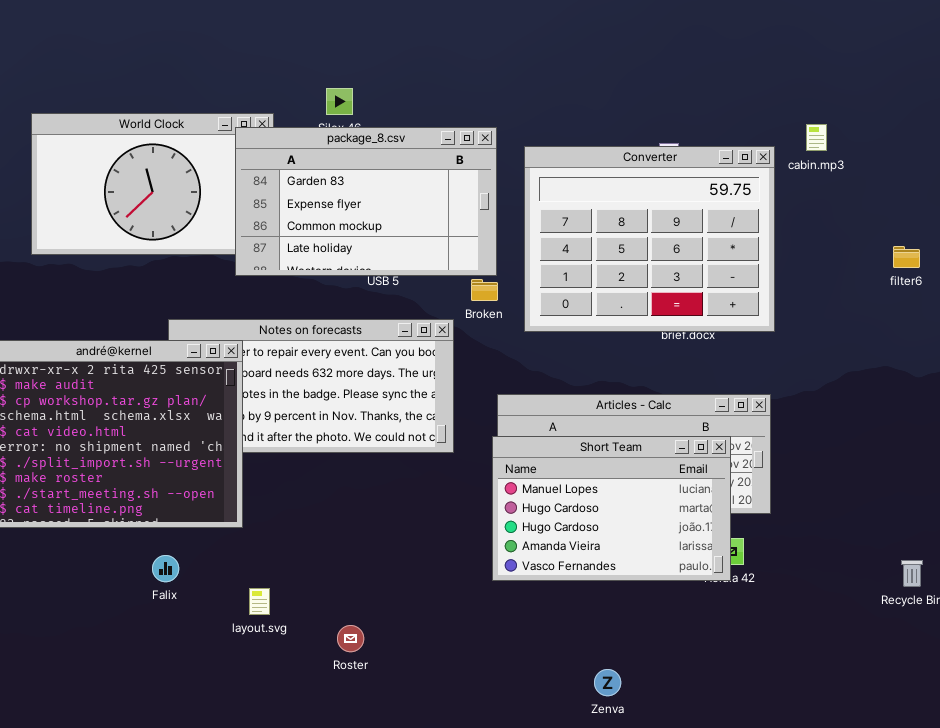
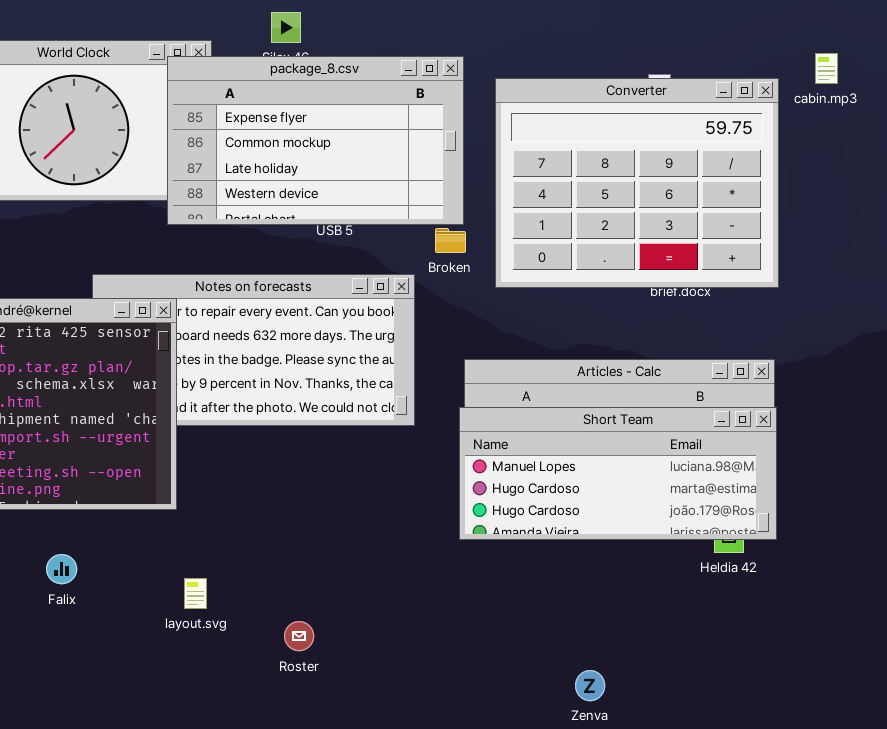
package_8.csv: [235,127,497,276] -> [167,56,464,225], scrolled down 1 row
Short Team: [492,436,731,581] -> [459,407,777,540], resized
Falix: [152,555,179,582] -> [46,554,77,584], moved

